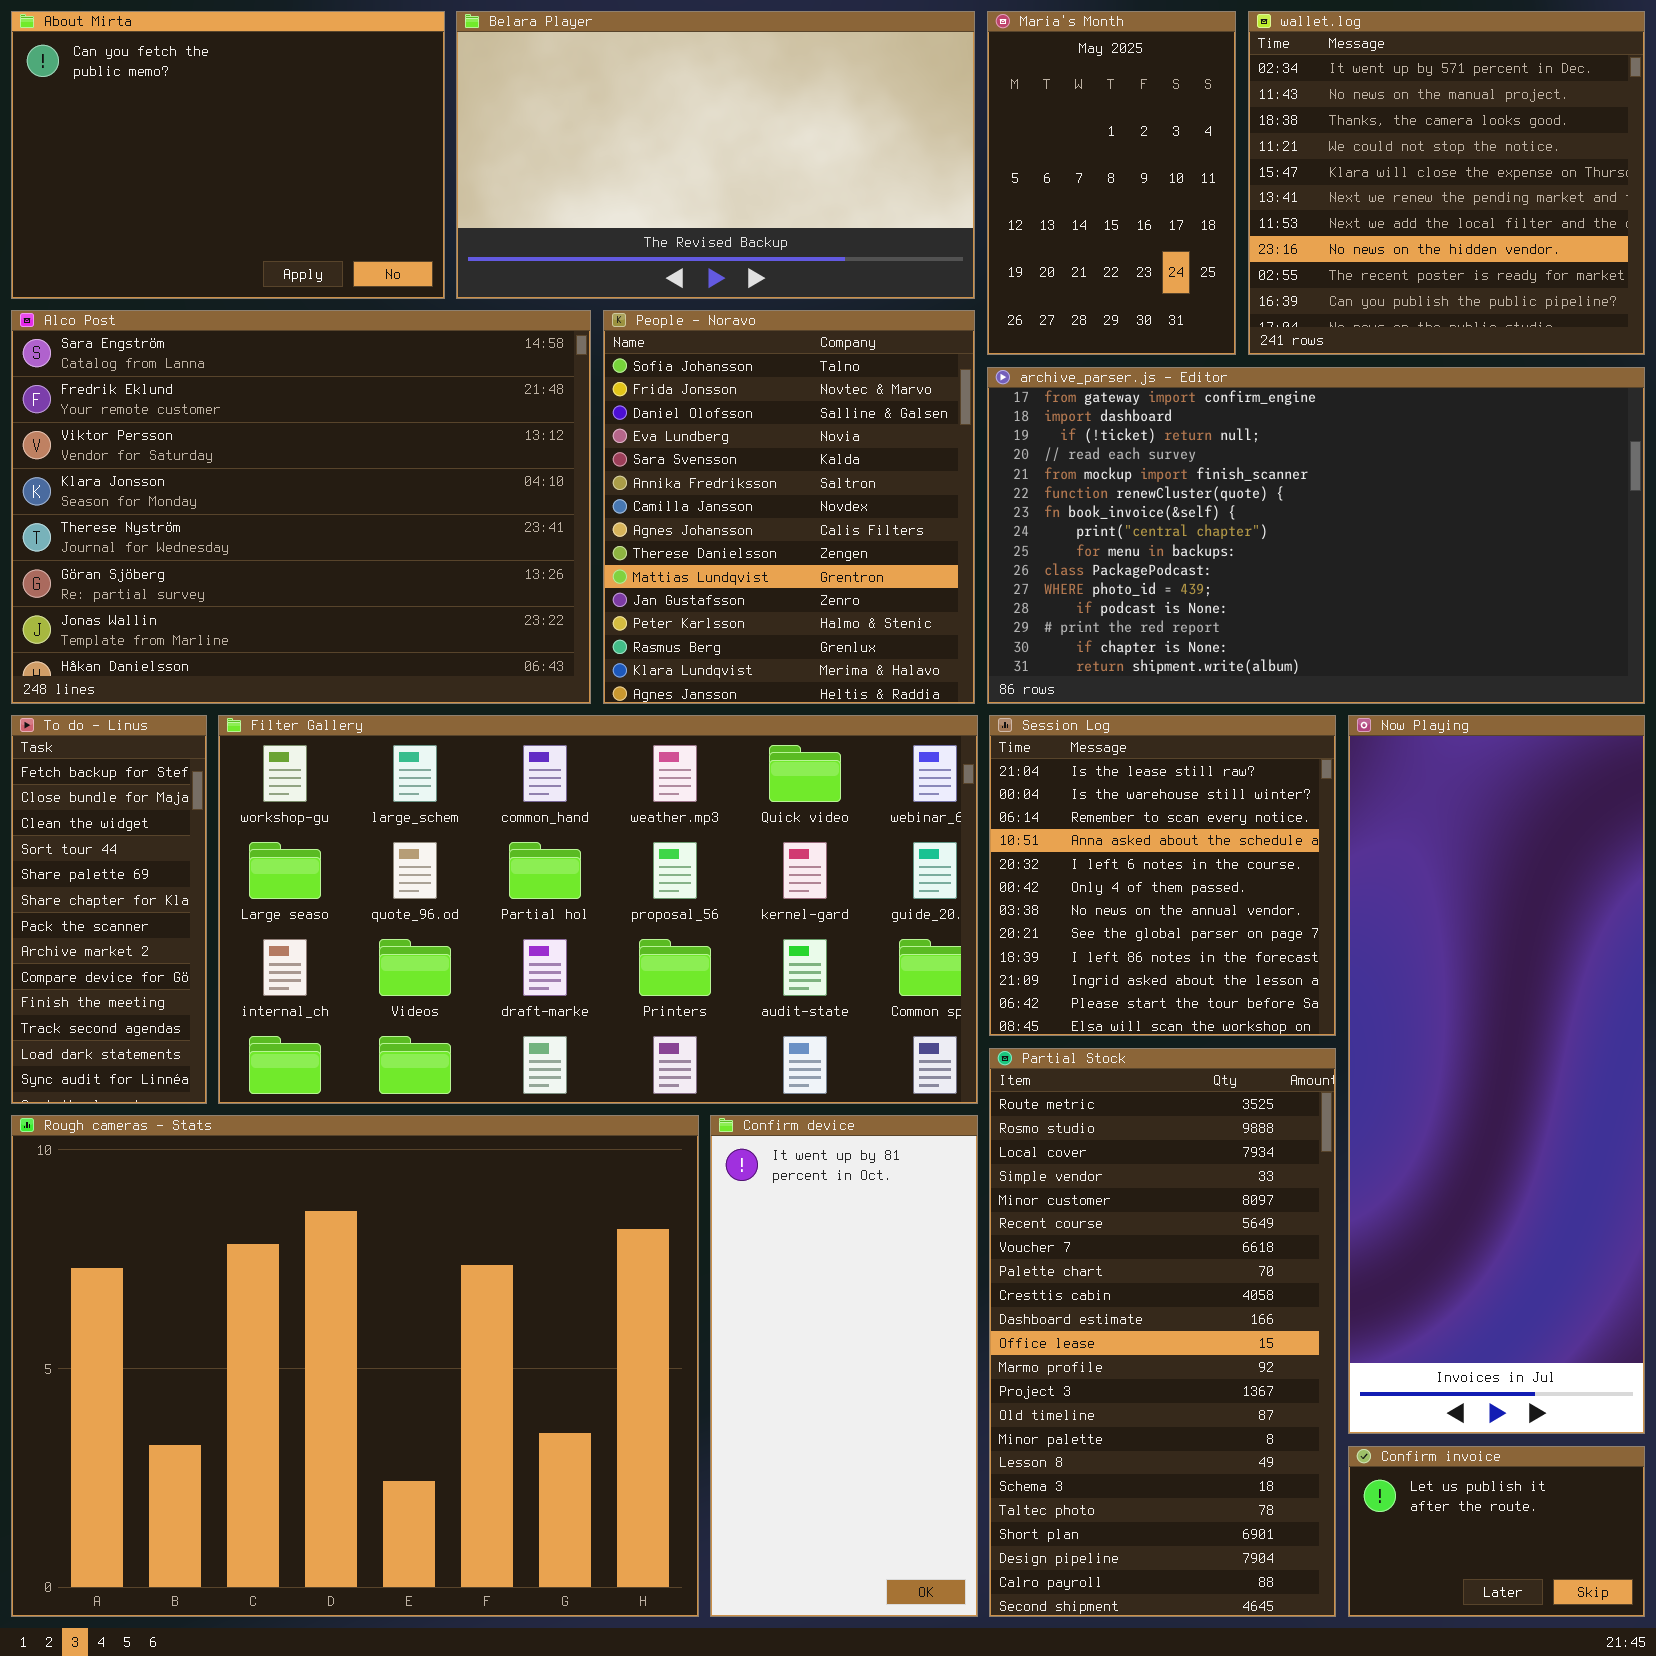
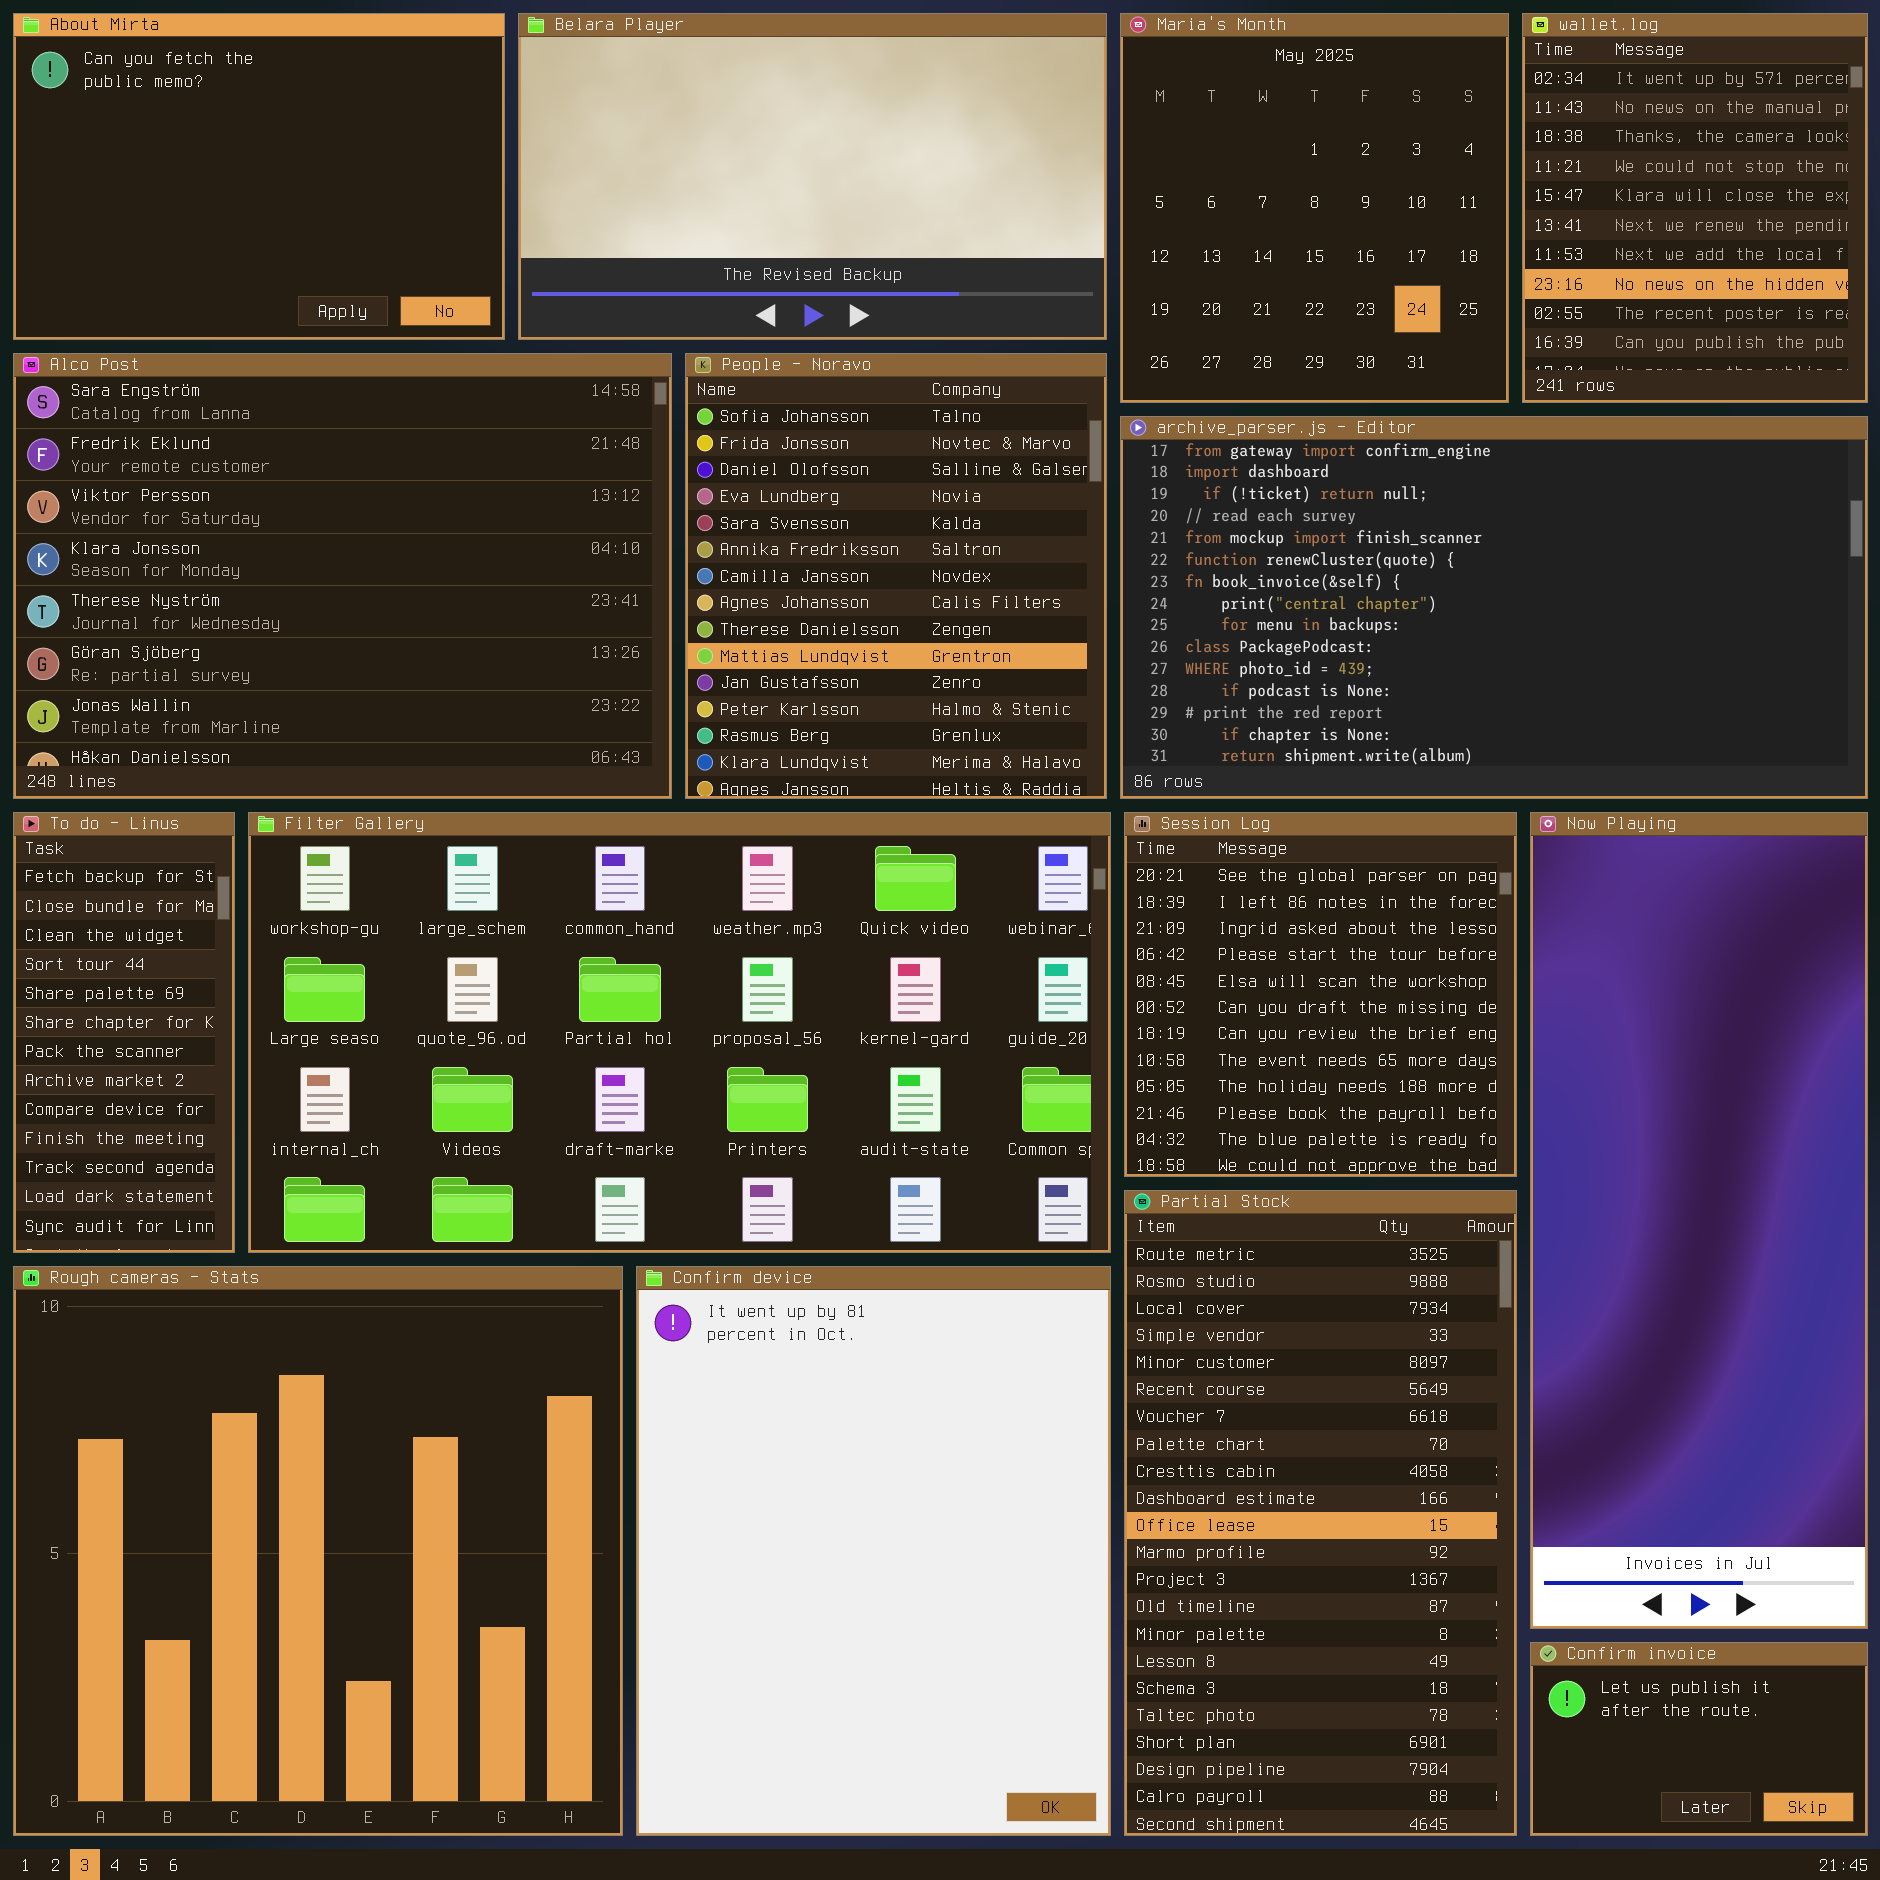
Maria's Month: [987,11,1236,355] -> [1120,13,1509,403], resized
wallet.log: [1248,11,1645,355] -> [1522,13,1868,403], resized
Session Log: [989,715,1336,1036] -> [1124,812,1517,1177], scrolled down 7 rows
Rough cameras - Stats: [11,1115,699,1617] -> [13,1266,623,1836], resized
Confirm device: [710,1115,978,1617] -> [636,1266,1111,1836], resized

